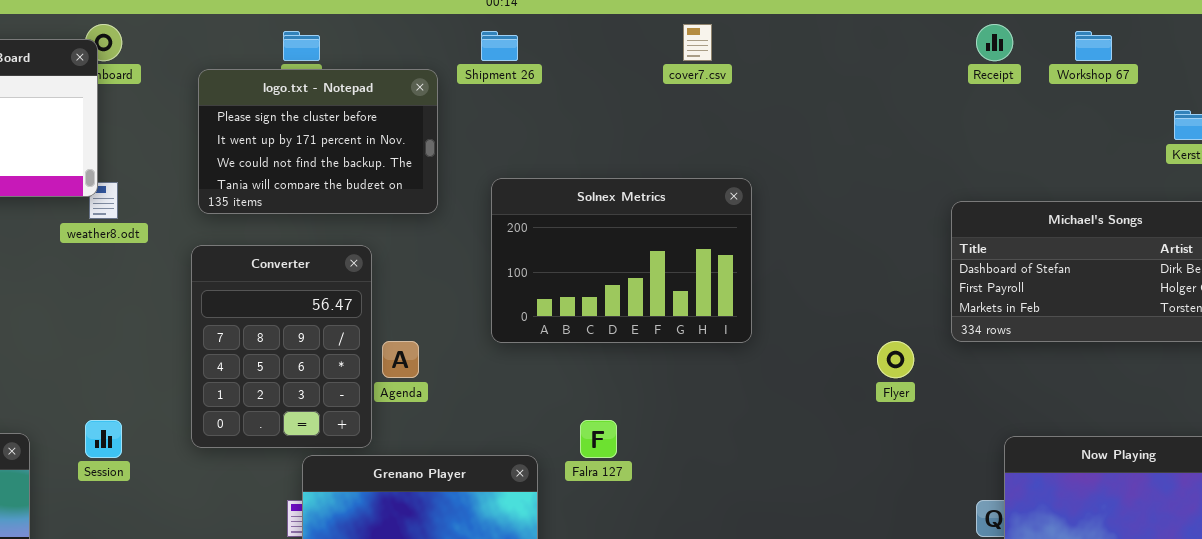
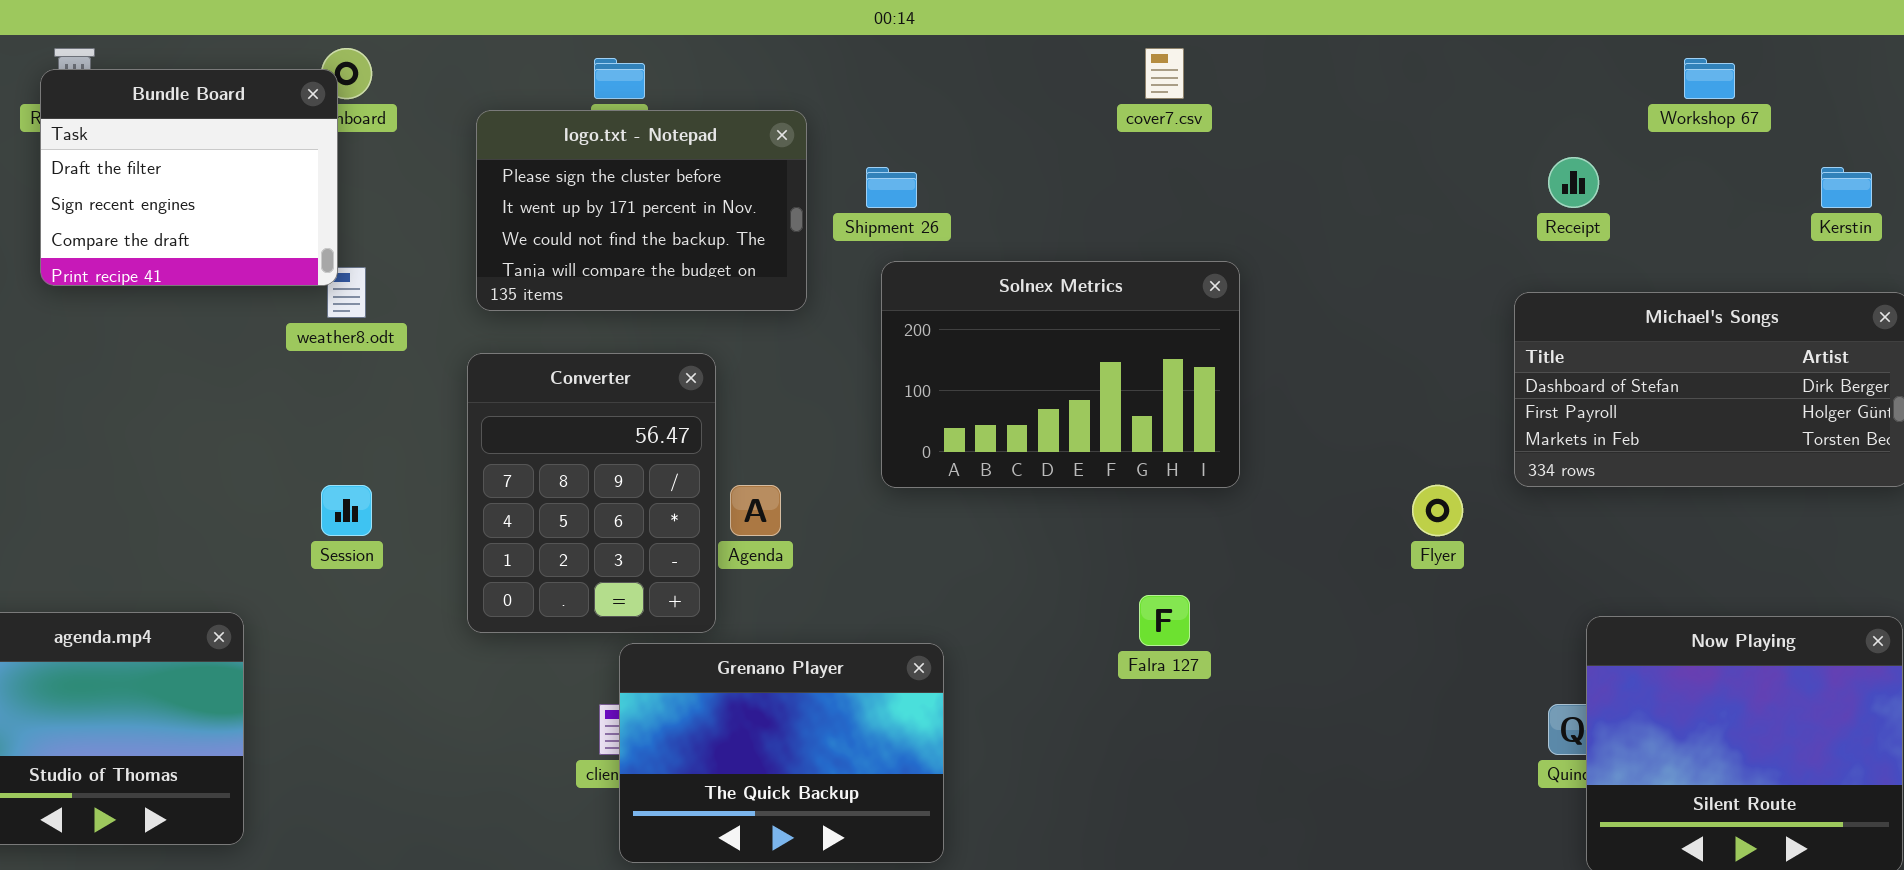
Receipt: [976,24,1013,61] -> [1548,157,1599,208], moved
Shipment 26: [481,31,518,61] -> [866,167,917,208], moved
Session: [85,420,122,458] -> [321,485,372,536], moved
Falra 127: [580,420,617,458] -> [1139,595,1190,646], moved

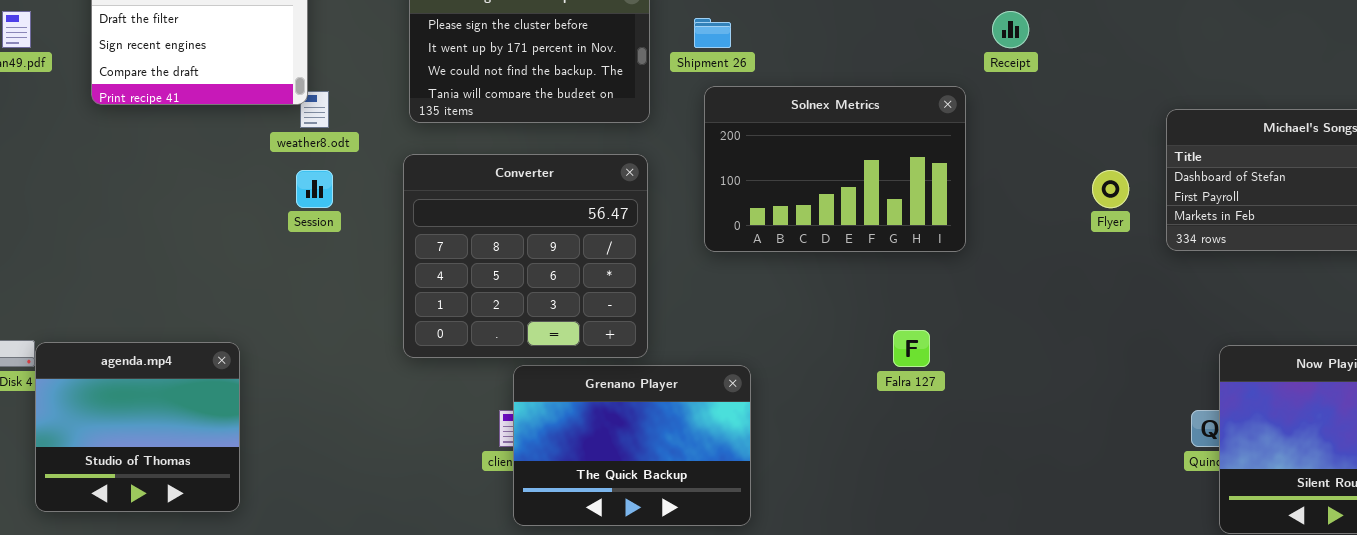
Receipt: [1548,157,1599,208] -> [992,11,1029,48], moved
Converter: [467,353,716,633] -> [403,154,648,358], resized
Session: [321,485,372,536] -> [296,170,333,208], moved
Flyer: [1412,485,1463,536] -> [1092,170,1129,208], moved

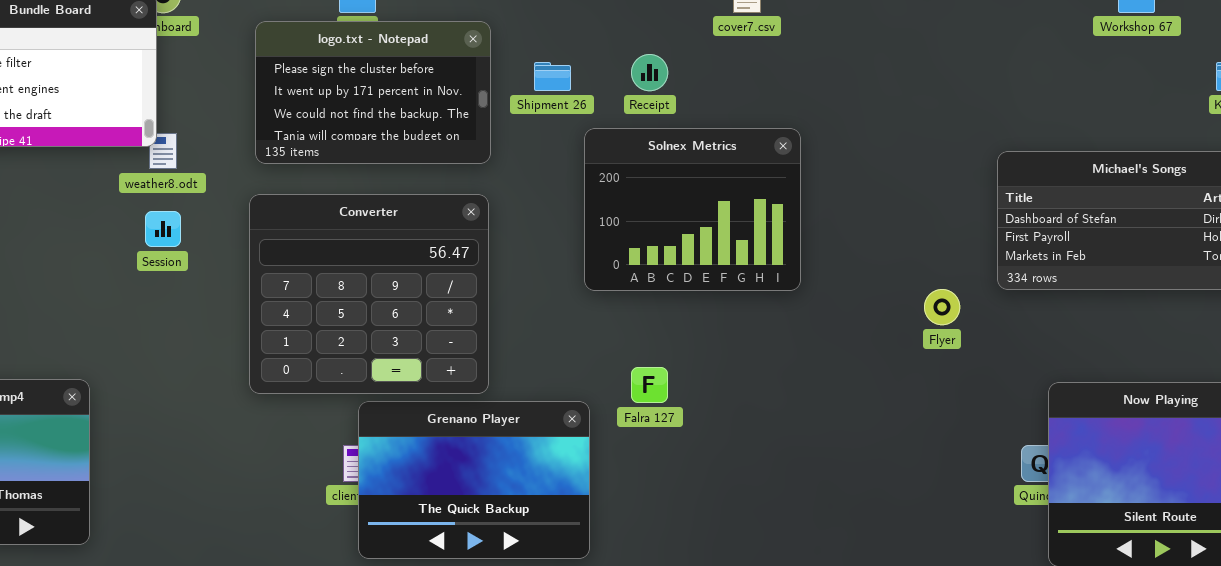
Receipt: [992,11,1029,48] -> [631,54,668,91], moved
Solnex Metrics: [704,86,966,252] -> [584,128,801,291], resized
Flyer: [1092,170,1129,208] -> [924,289,960,325], moved
Falra 127: [893,330,930,367] -> [631,367,668,403], moved

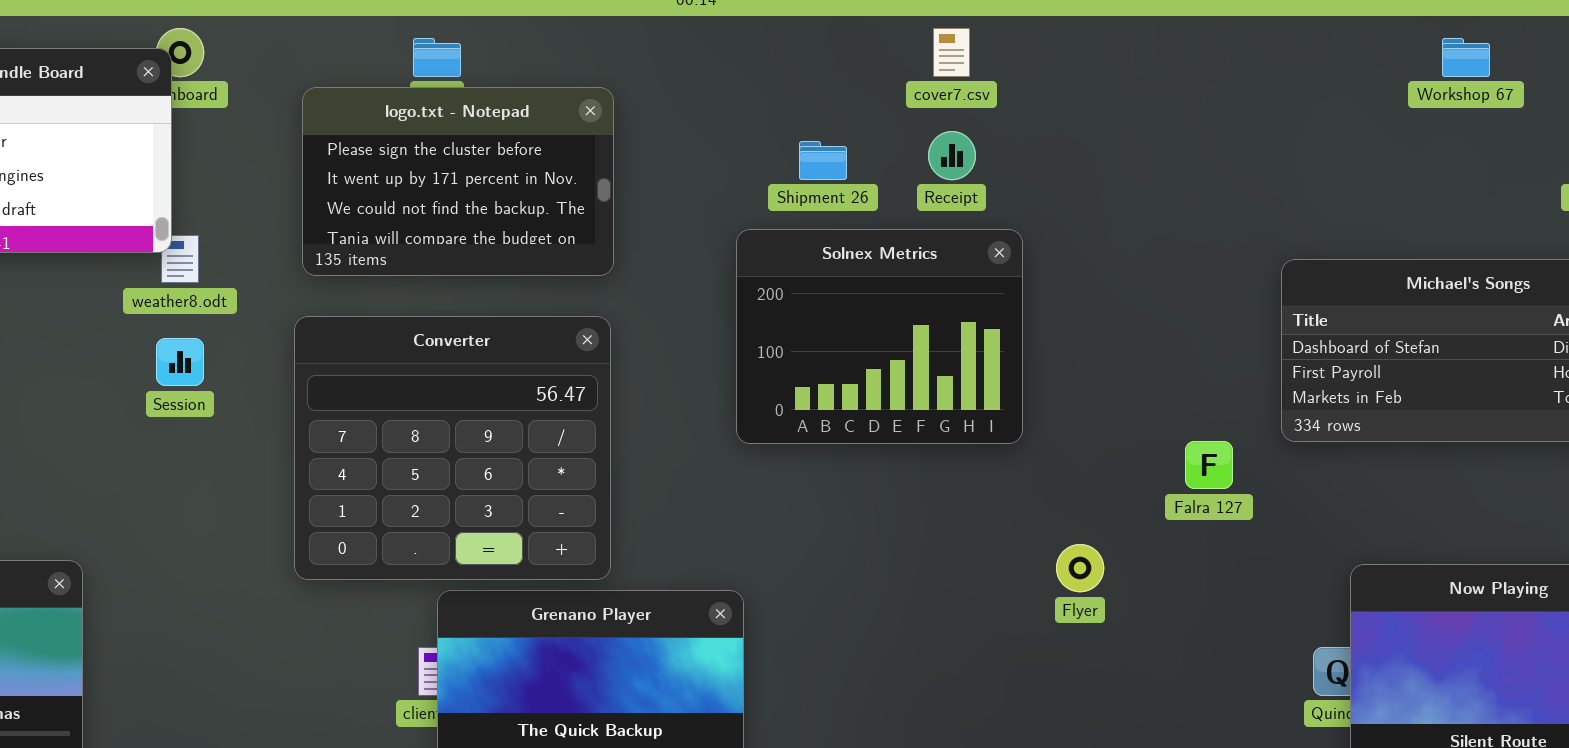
Receipt: [631,54,668,91] -> [928,131,976,180], moved
Shipment 26: [534,62,571,91] -> [799,141,847,180], moved
Flyer: [924,289,960,325] -> [1056,544,1104,592], moved
Falra 127: [631,367,668,403] -> [1185,441,1233,489], moved

